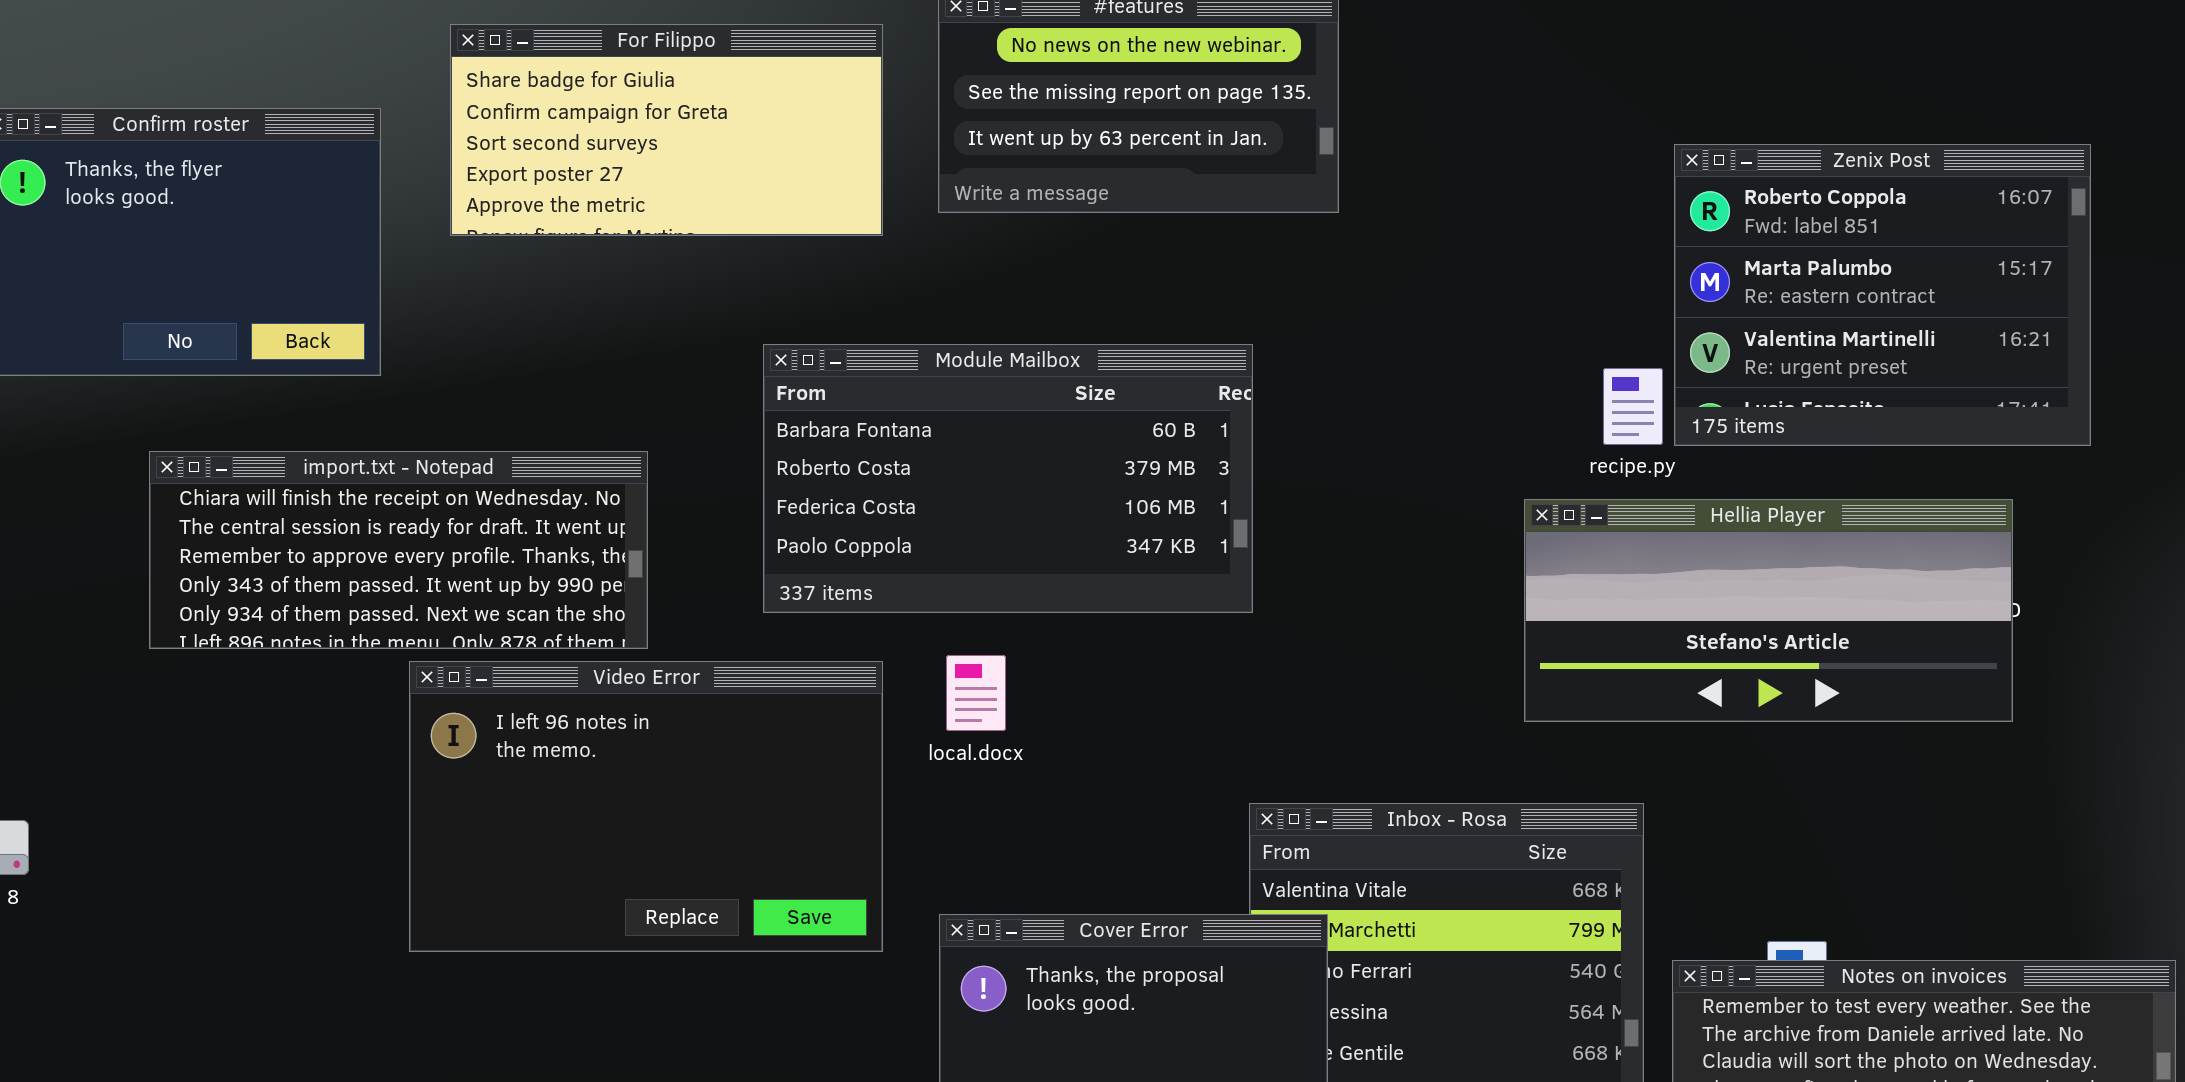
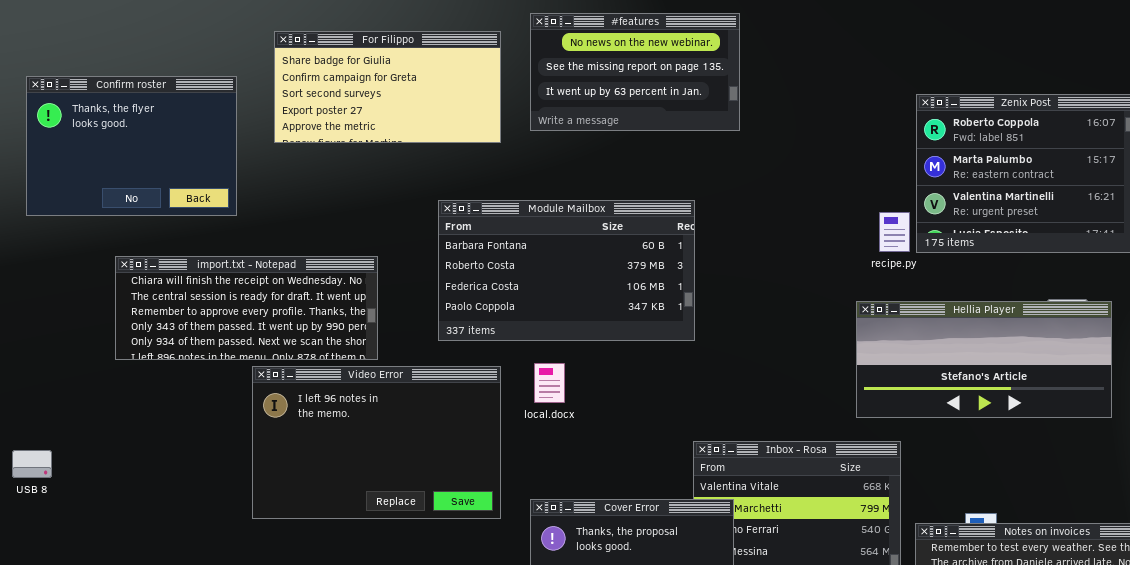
Hellia Player: [1524,499,2013,722] -> [856,301,1112,418], moved

